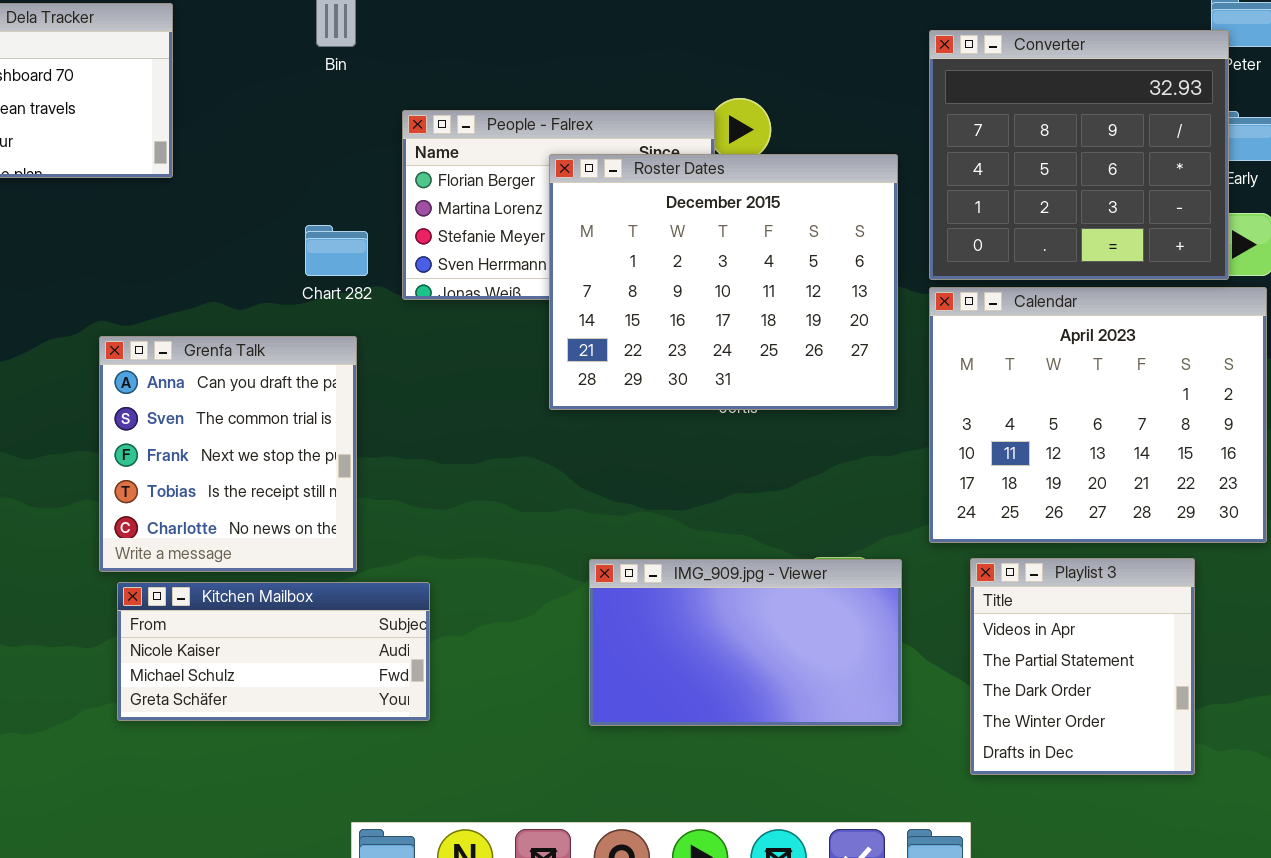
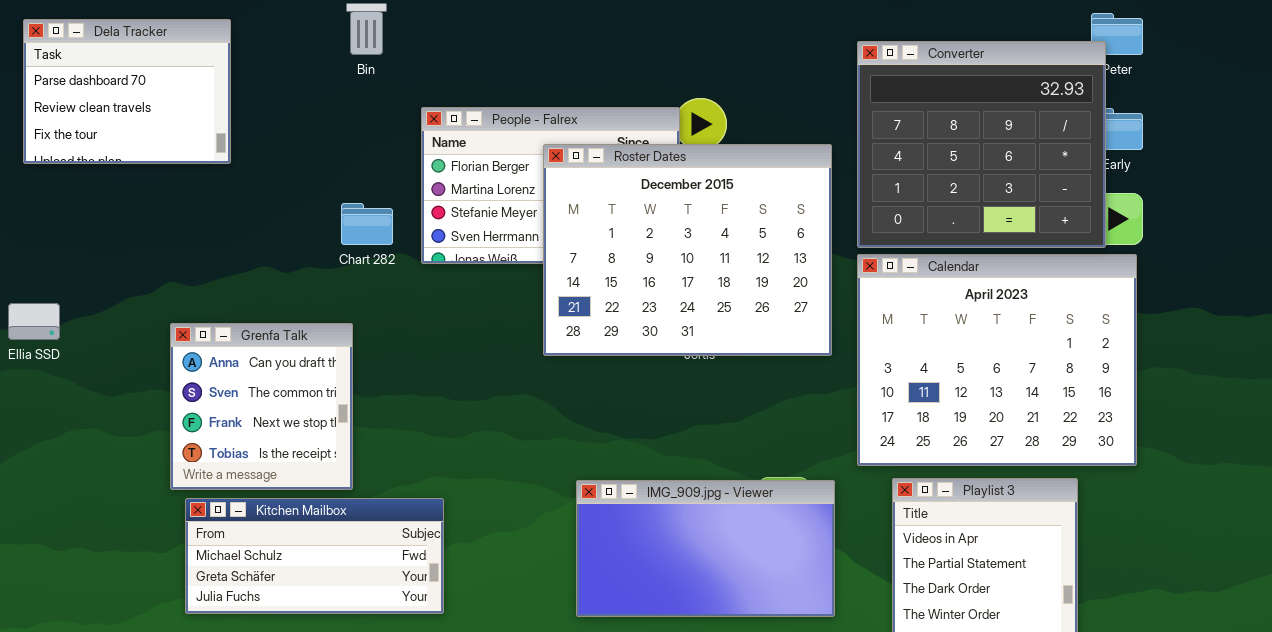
Grenfa Talk: [99,336,357,572] -> [170,323,353,490], resized
Kitchen Mailbox: [117,582,430,721] -> [185,498,444,614], scrolled down 1 row

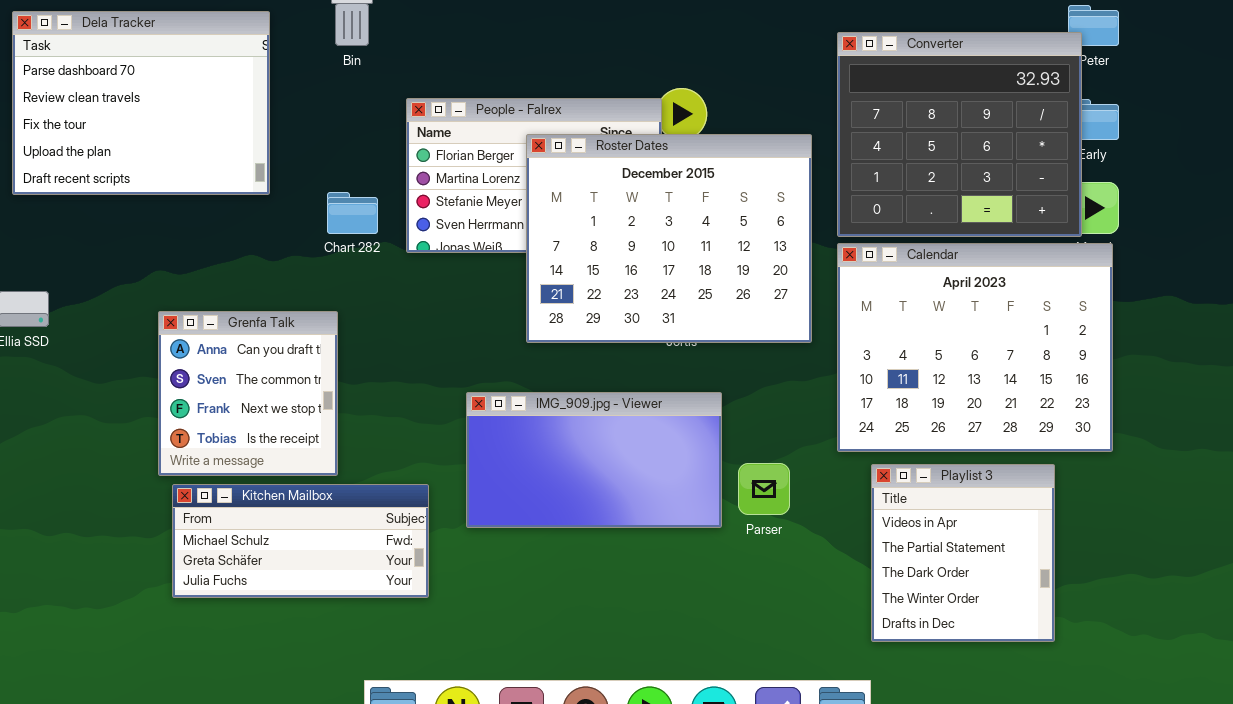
Dela Tracker: [23,19,231,164] -> [12,11,270,195], resized
IMG_909.jpg - Viewer: [576,480,835,617] -> [466,392,722,528], moved

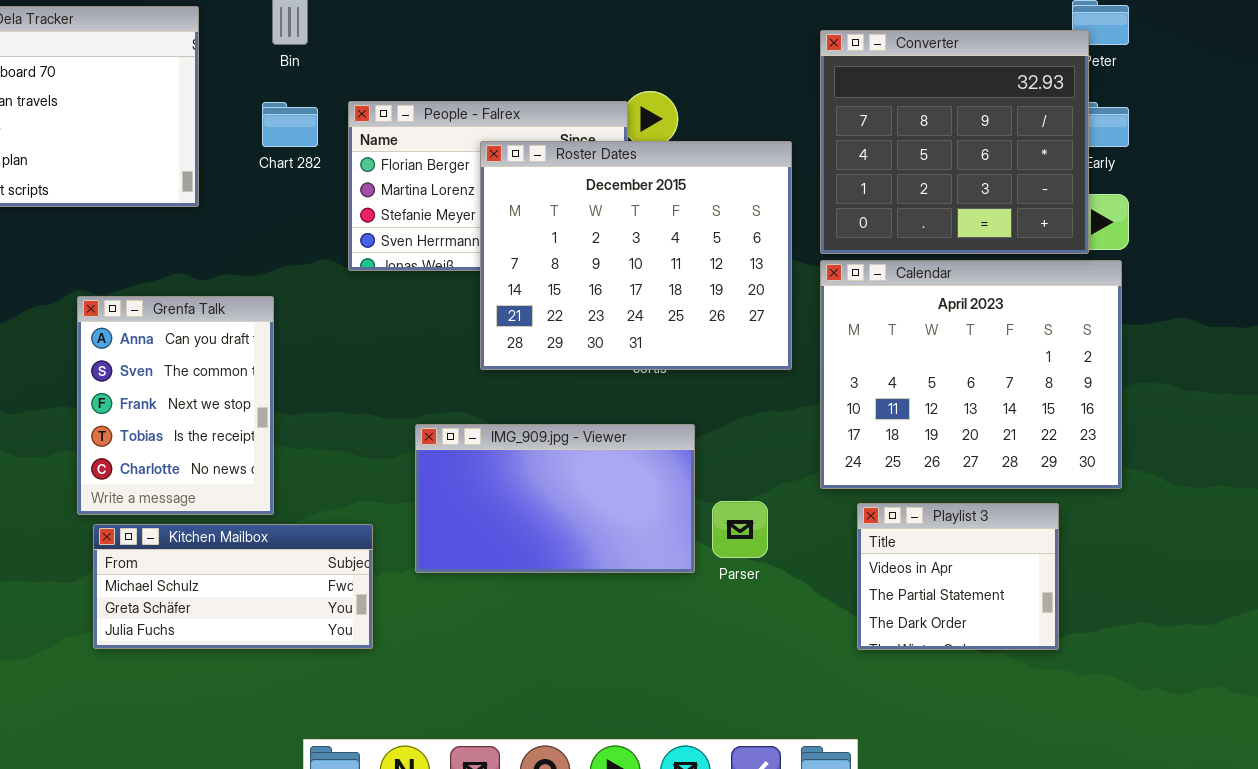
Chart 282: [327,192,378,234] -> [262,102,318,147], moved
Grenfa Talk: [158,311,338,476] -> [77,296,274,515], resized
Playlist 3: [871,464,1055,642] -> [857,503,1059,650], resized

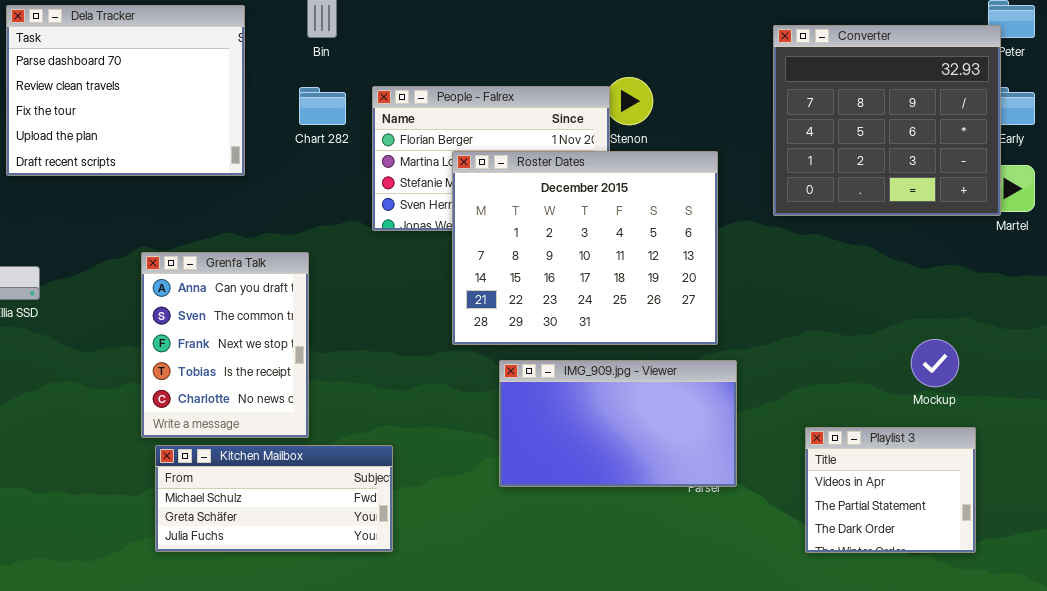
Roster Dates: [480,141,792,370] -> [452,151,718,345], moved
Calendar: [820,260,1122,489] -> none, closed
IMG_909.jpg - Viewer: [415,424,695,573] -> [499,360,737,487], moved

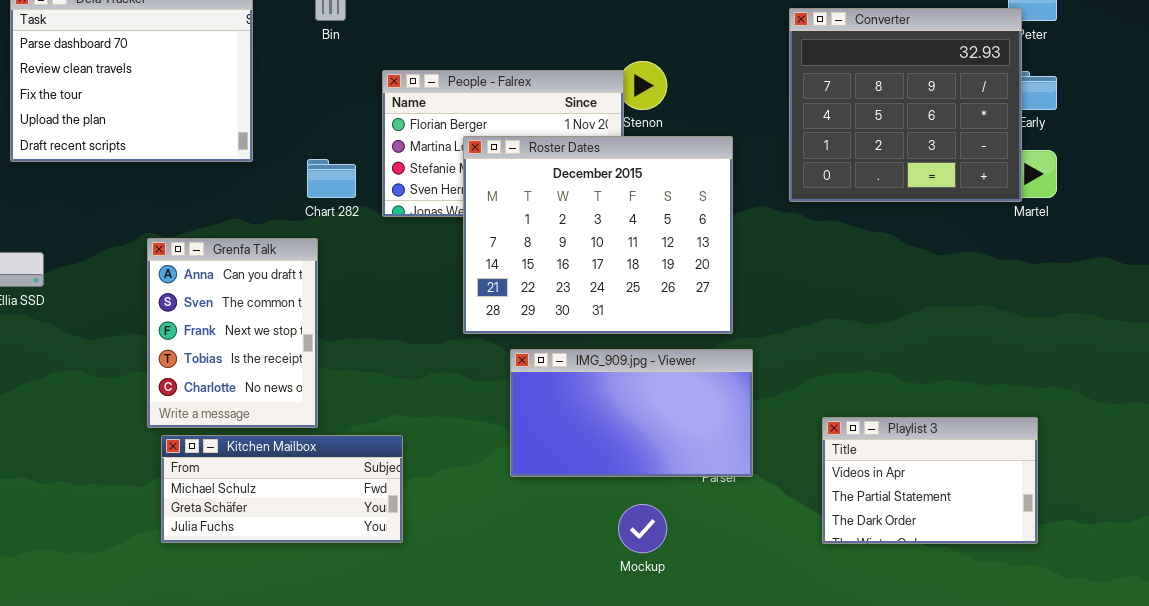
Chart 282: [299,87,346,125] -> [307,159,356,198], moved
Mockup: [911,339,959,387] -> [618,504,667,553], moved
Playlist 3: [805,427,976,553] -> [822,417,1038,544], resized

